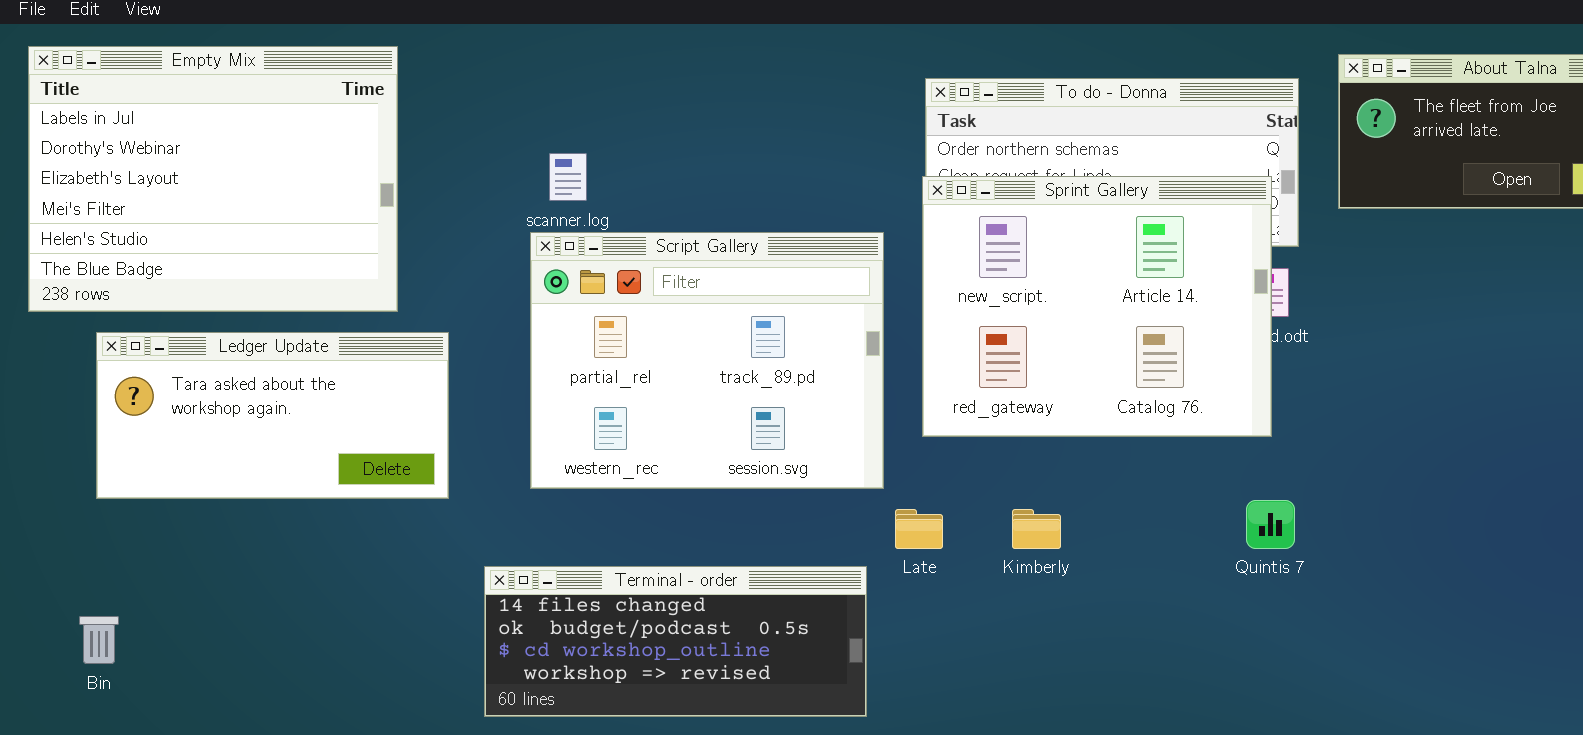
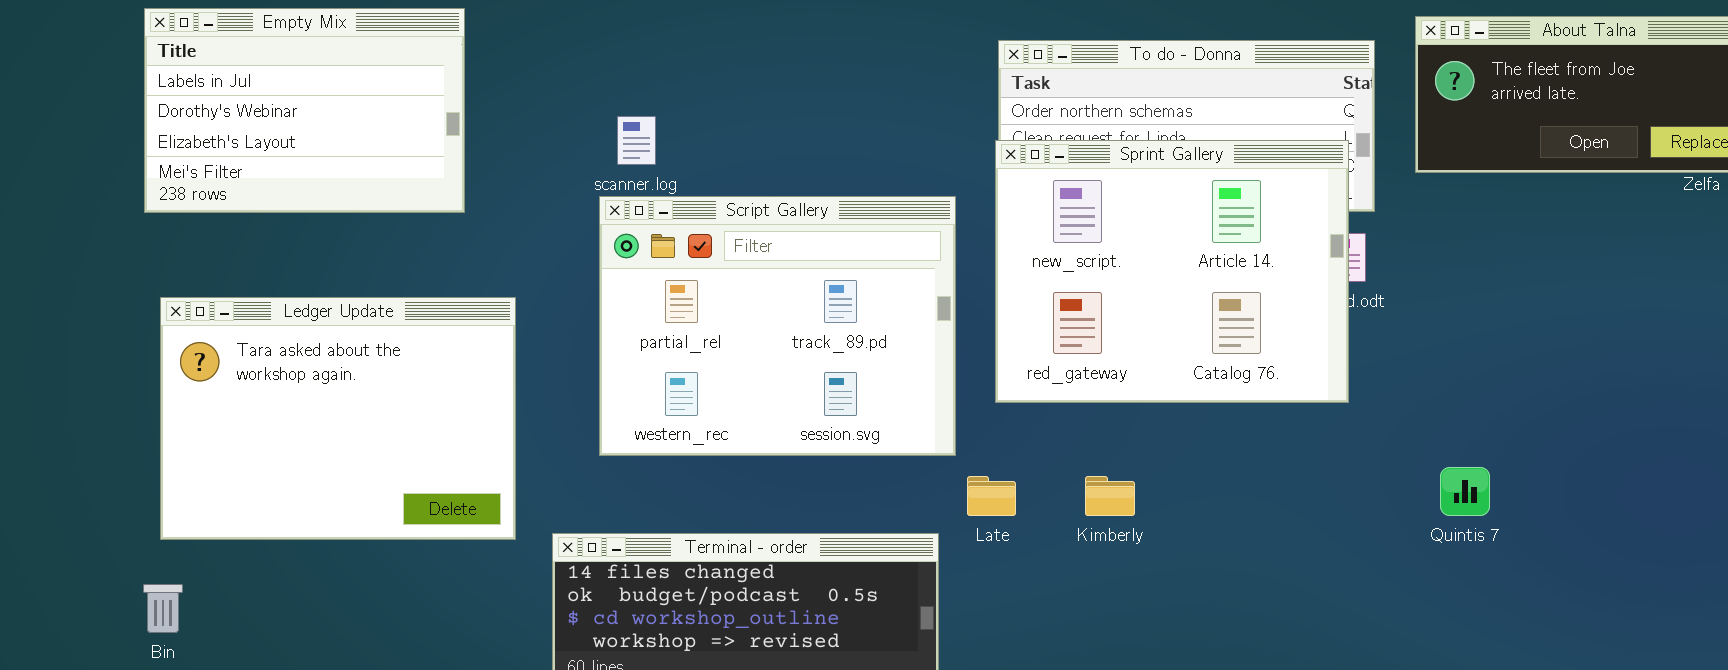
Empty Mix: [28,46,398,312] -> [144,8,465,213], resized
Ledger Update: [96,332,449,499] -> [160,297,516,540], resized
Quintis 7: [1246,500,1295,549] -> [1440,467,1490,516], moved

